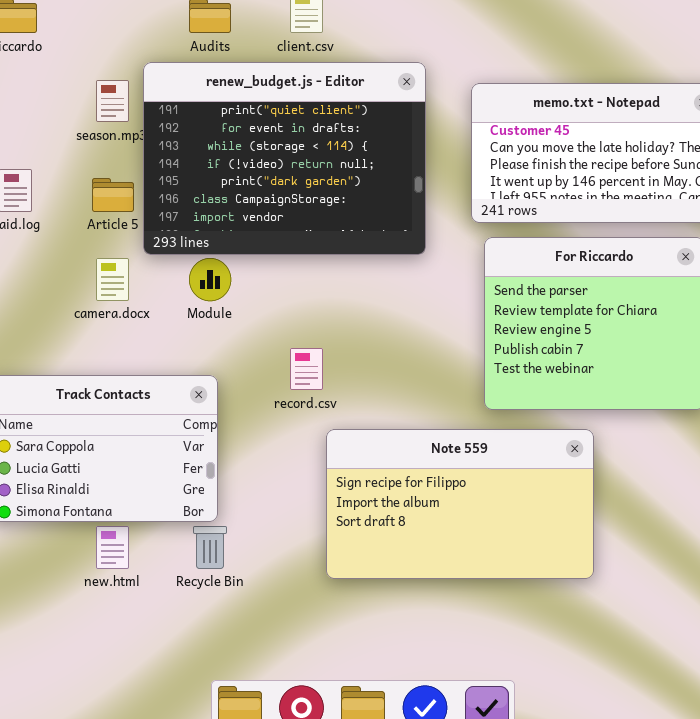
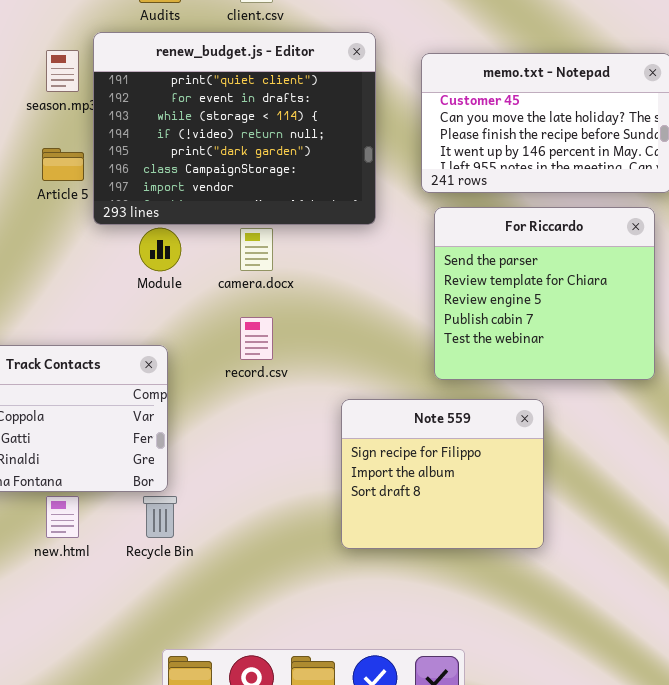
camera.docx: [96,258,129,301] -> [240,228,273,271], moved
Note 559: [326,429,594,579] -> [341,399,544,549], resized

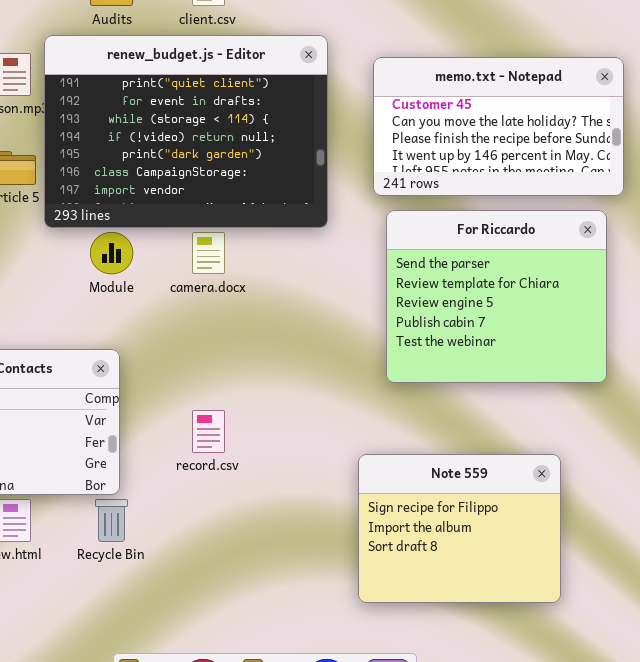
record.csv: [240,317,273,360] -> [192,410,225,453], moved
Note 559: [341,399,544,549] -> [358,454,561,603], moved

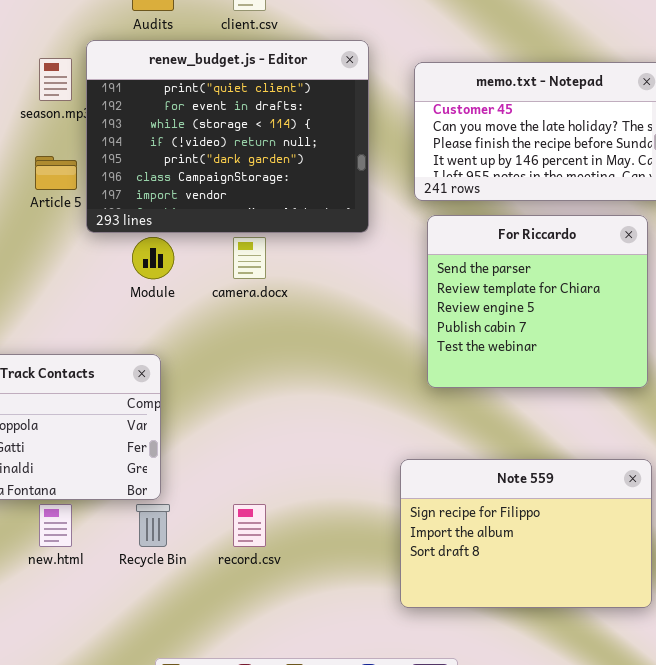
record.csv: [192,410,225,453] -> [233,504,266,547], moved
Note 559: [358,454,561,603] -> [400,459,652,608], resized

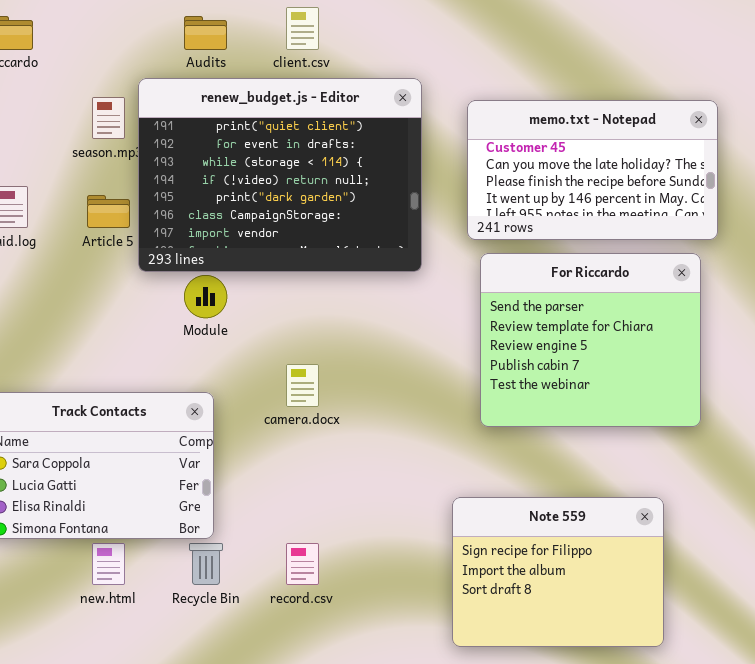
camera.docx: [233,237,266,279] -> [286,364,319,407], moved
Note 559: [400,459,652,608] -> [452,497,664,647], resized

